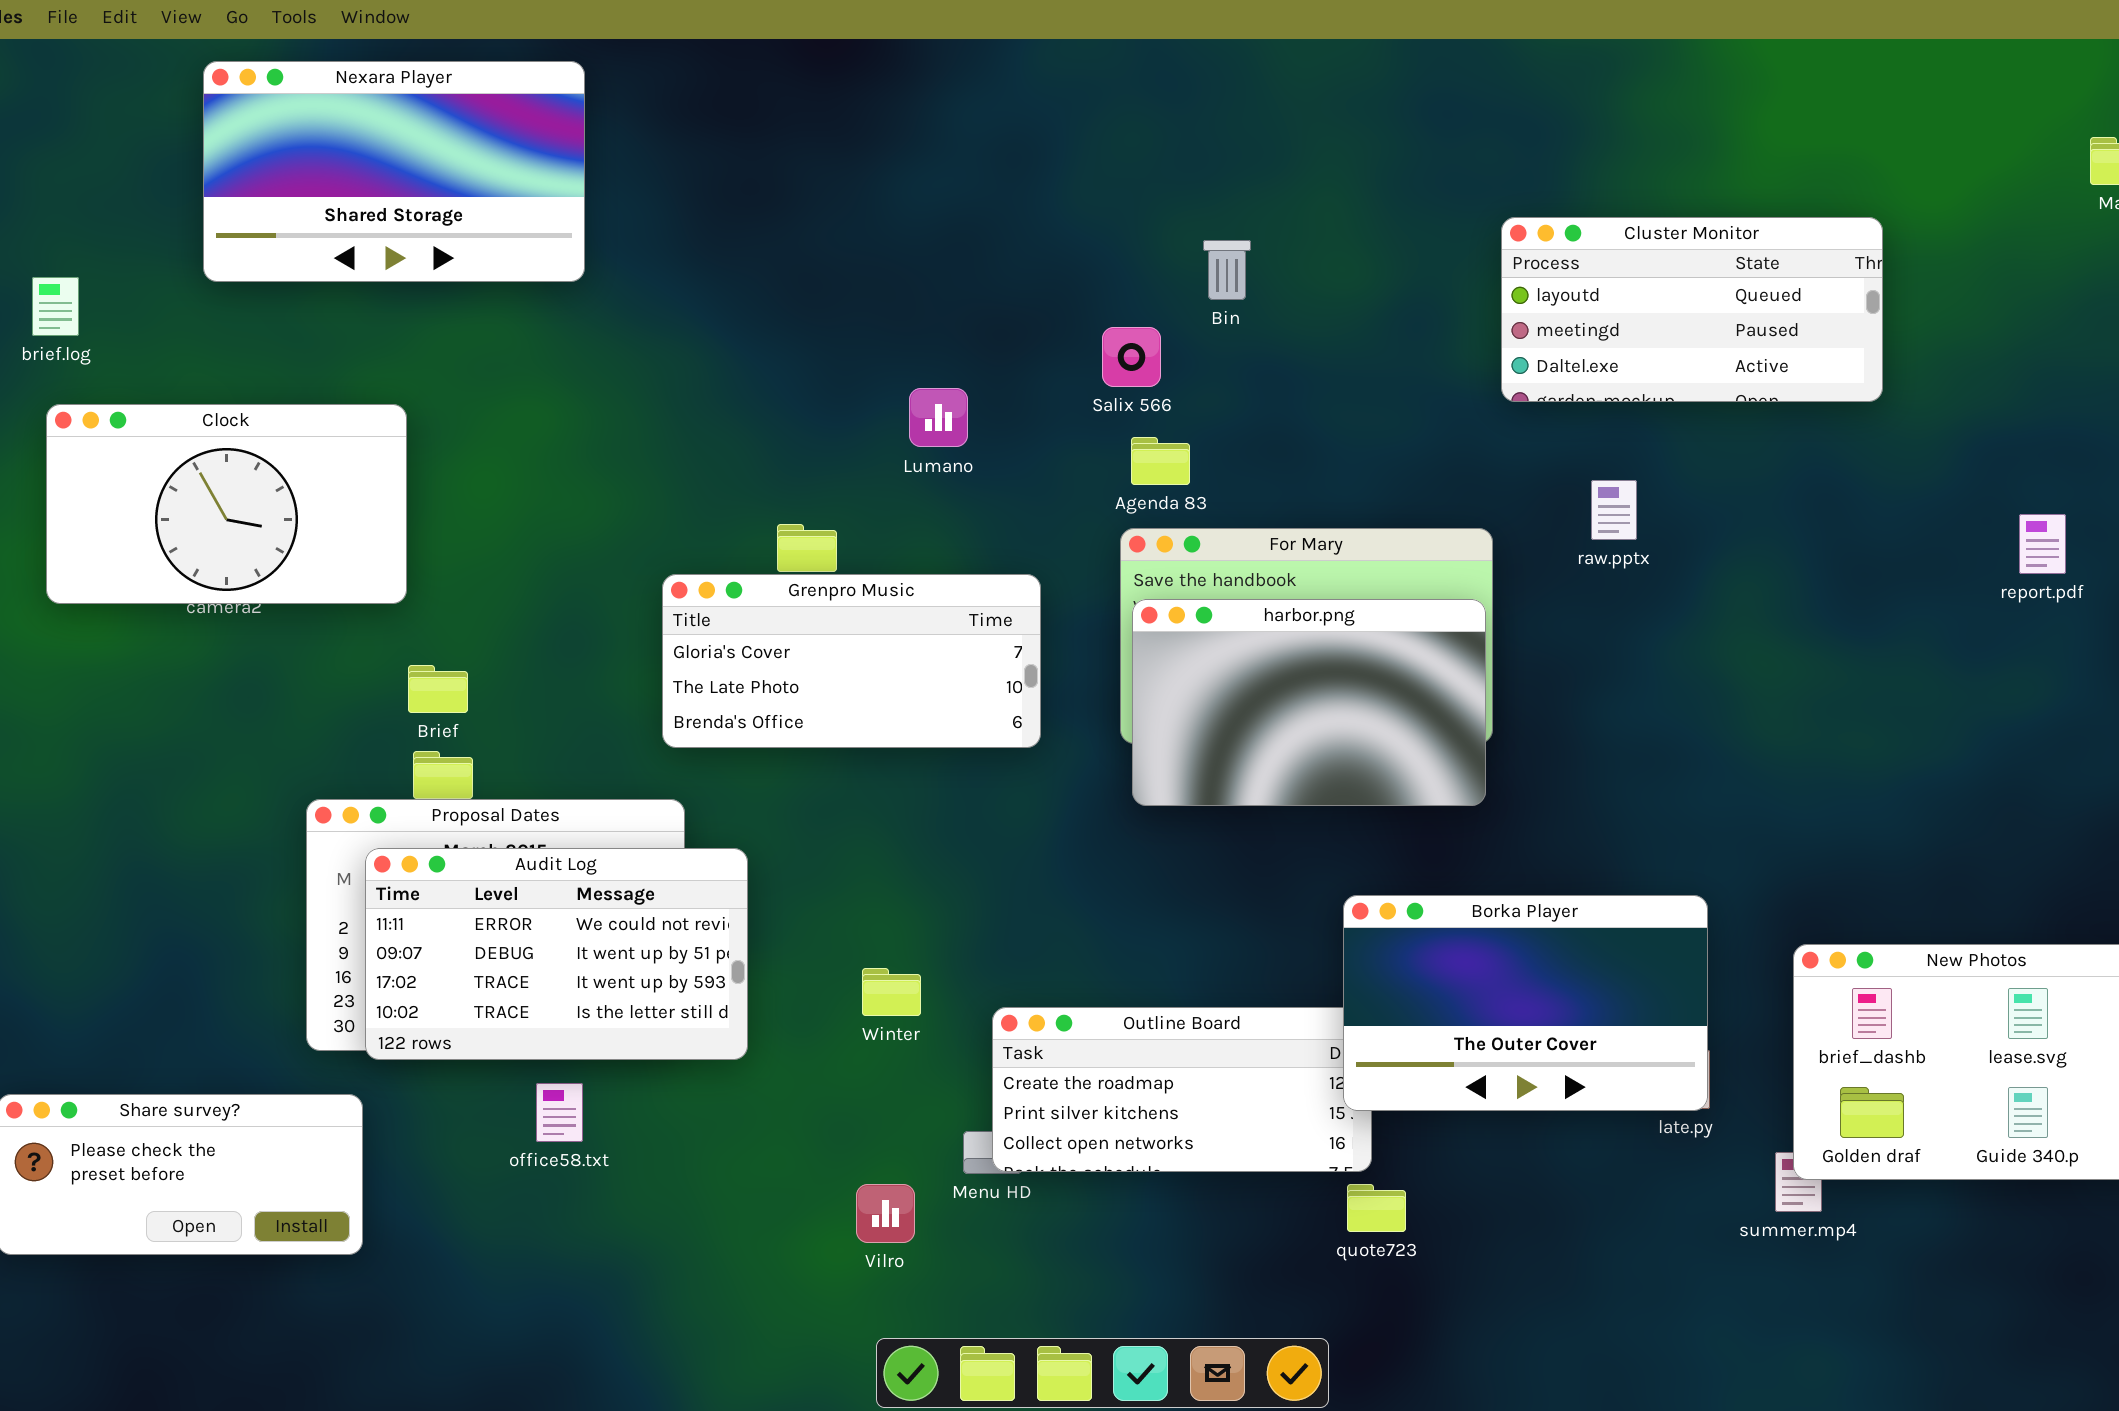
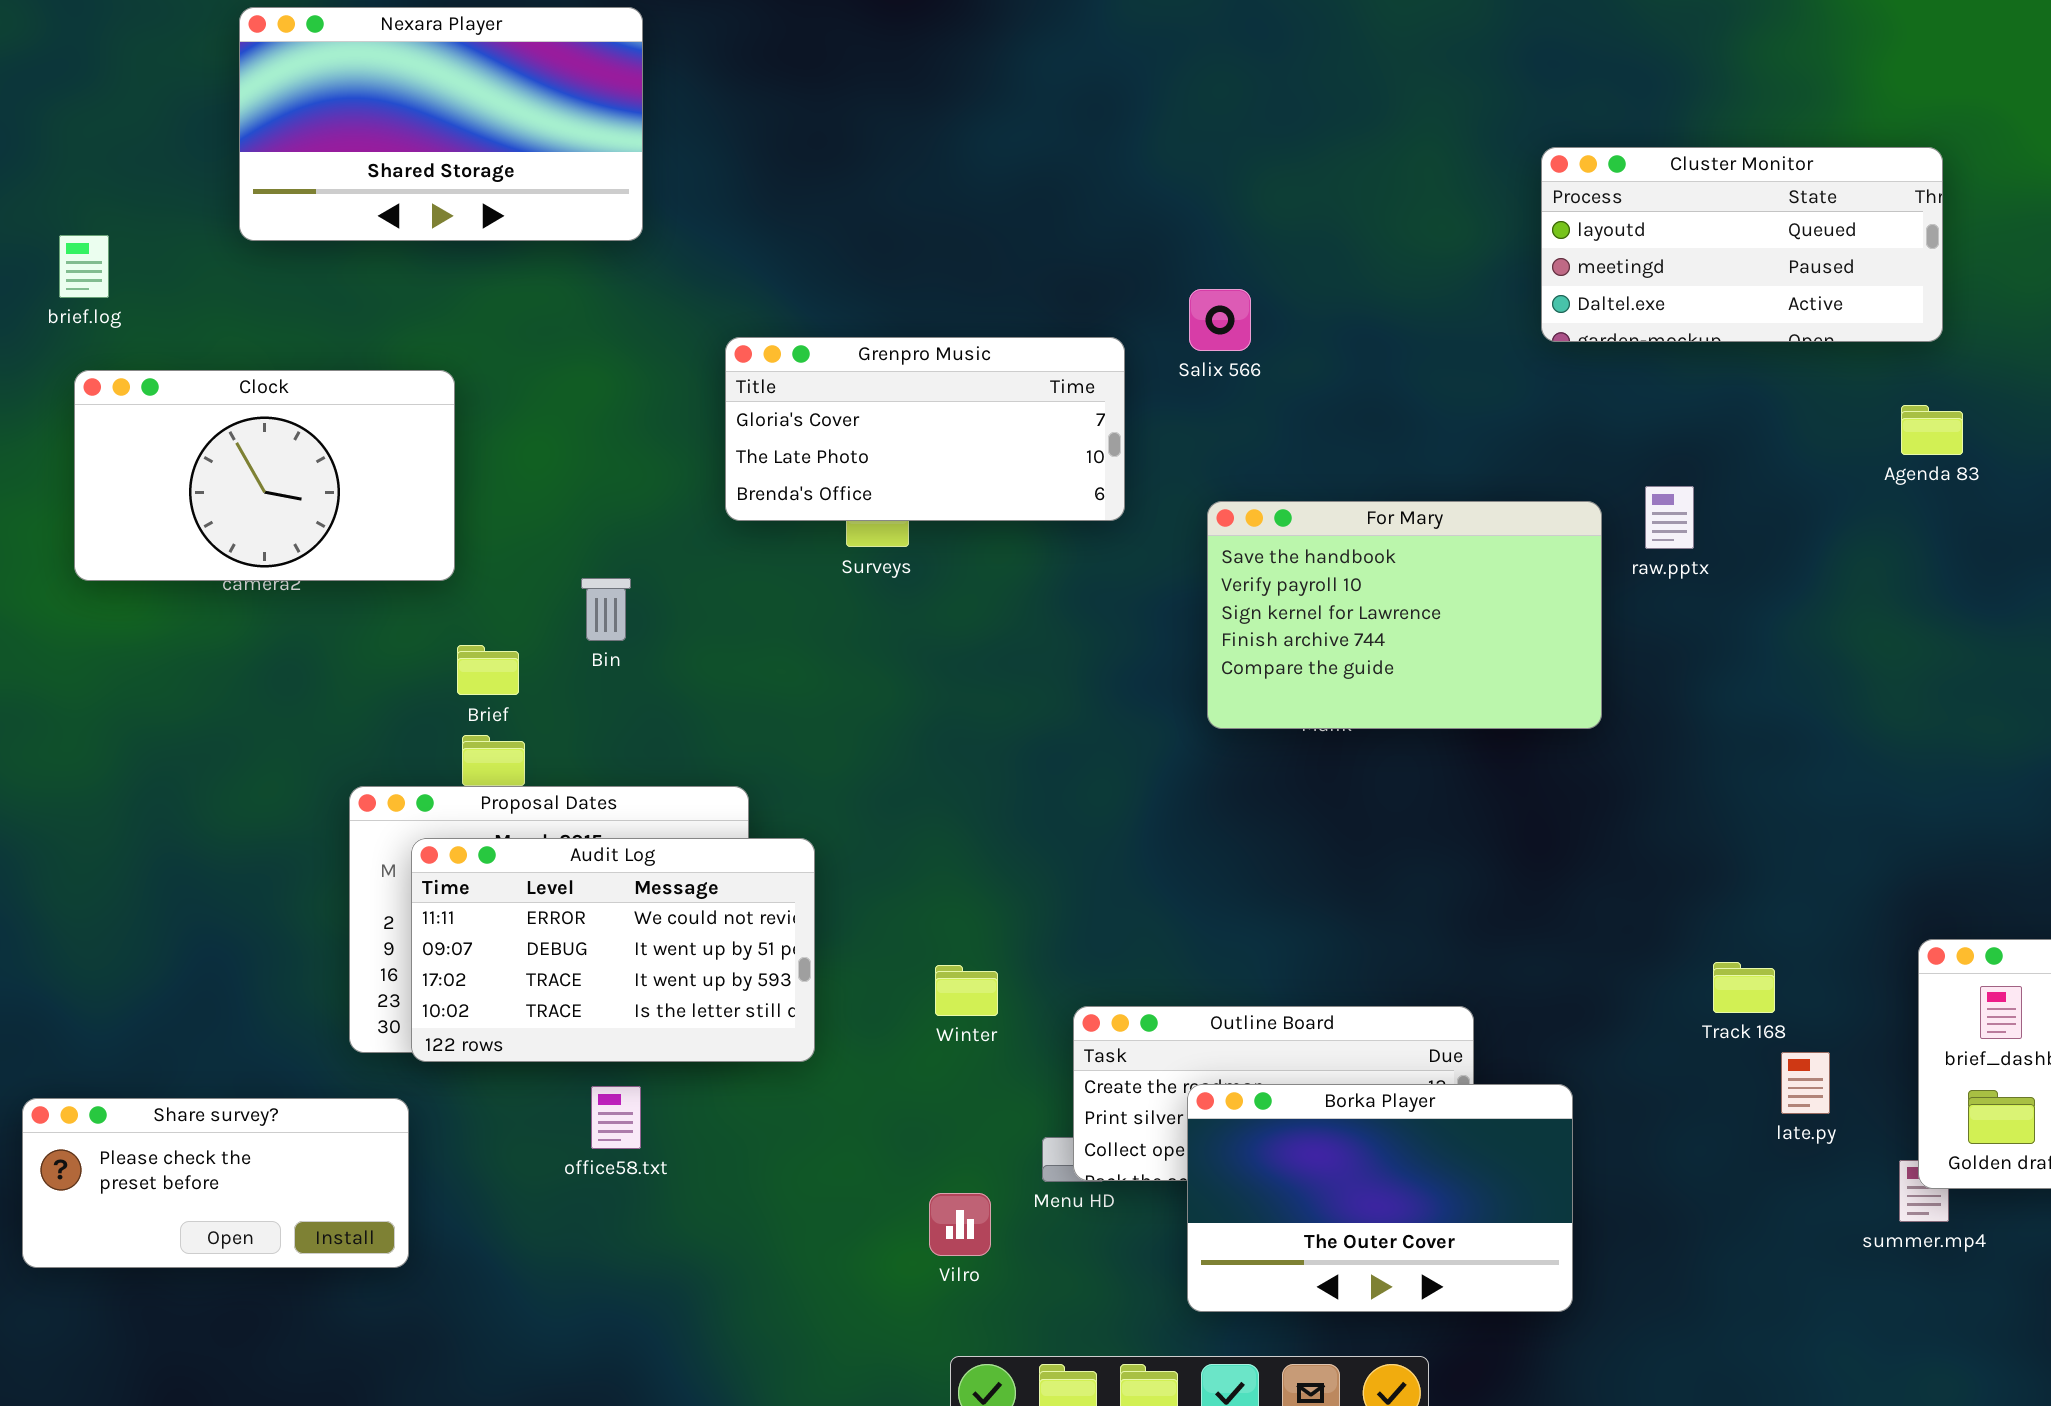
Cluster Monitor: [1501,217,1883,402] -> [1541,147,1943,342], moved
Bin: [1203,240,1251,300] -> [581,578,631,641], moved
Agenda 83: [1131,437,1190,485] -> [1901,405,1963,455], moved
raw.pptx: [1591,480,1637,540] -> [1645,486,1694,549], moved
Grenpro Music: [662,574,1041,748] -> [725,337,1125,521], moved
harbor.png: [1132,599,1486,806] -> none, closed
Borka Player: [1343,895,1708,1111] -> [1187,1084,1573,1312], moved

